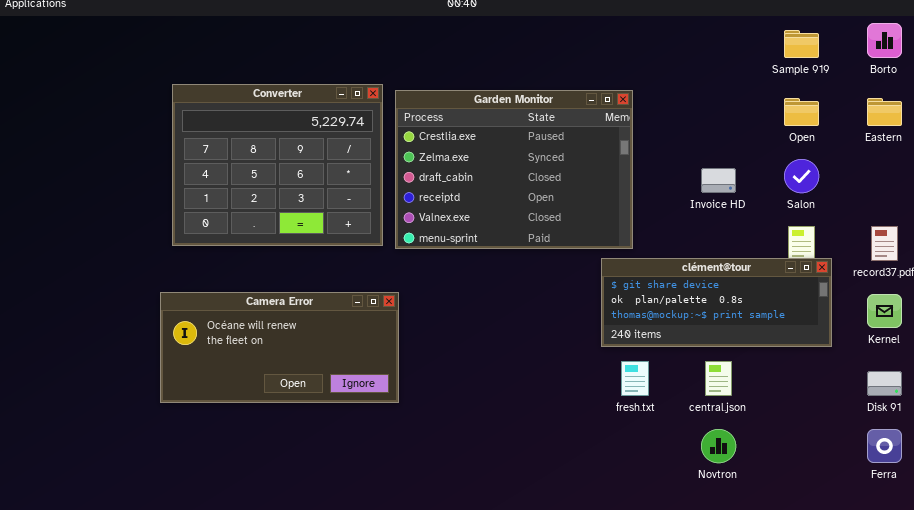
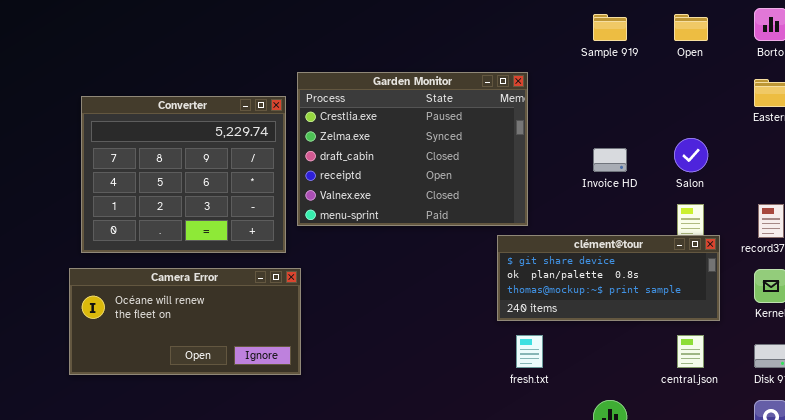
Sample 919: [784,30,819,58] -> [593,14,627,41], moved
Converter: [172,84,383,246] -> [81,96,286,253], moved
Open: [784,98,819,126] -> [674,14,708,41], moved
central.json: [705,361,732,396] -> [677,335,704,368], moved

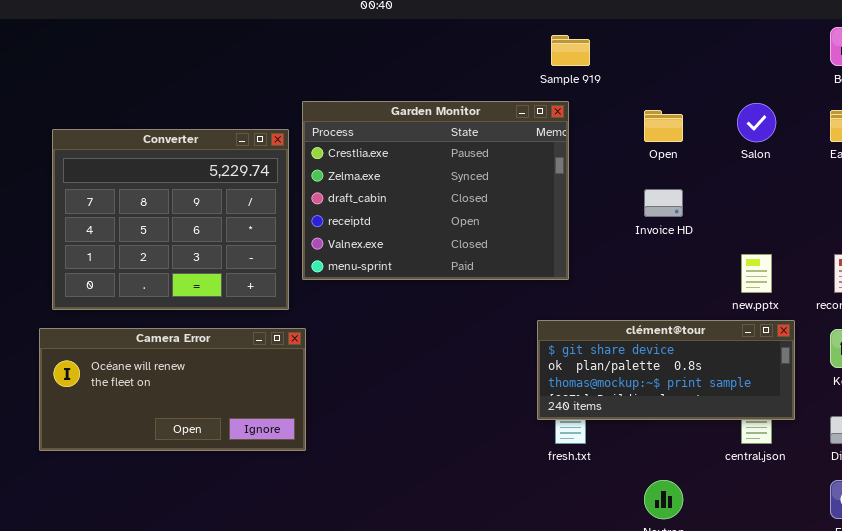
Sample 919: [593,14,627,41] -> [551,35,590,66], moved
Open: [674,14,708,41] -> [644,110,683,142], moved
Salon: [674,138,708,172] -> [737,103,776,142], moved
clément@tour: [497,235,720,321] -> [537,320,795,420], moved

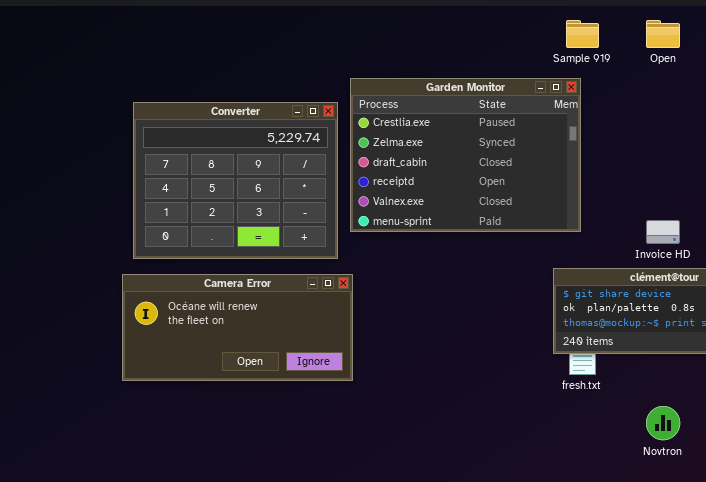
Open: [644,110,683,142] -> [646,20,680,48], moved
Invoice HD: [644,189,683,217] -> [646,220,680,244], moved

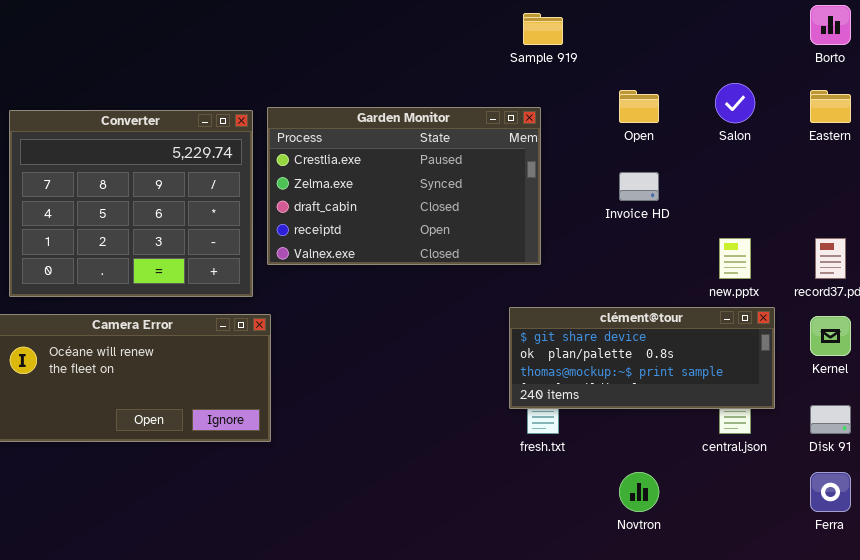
Open: [646,20,680,48] -> [619,90,659,123], moved
Garden Monitor: [350,78,581,232] -> [267,107,541,265], resized
Invoice HD: [646,220,680,244] -> [619,172,659,201], moved

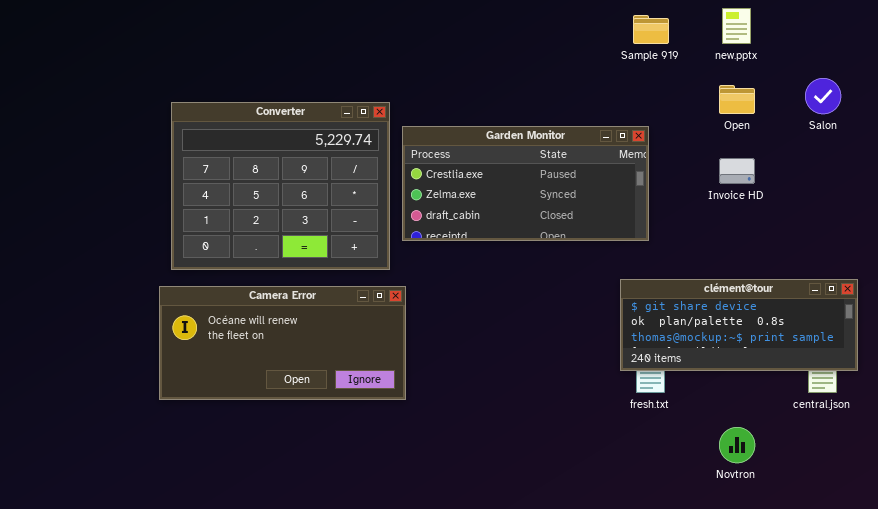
Garden Monitor: [267,107,541,265] -> [402,126,649,241], resized
new.pptx: [719,238,751,279] -> [722,8,751,44], moved

